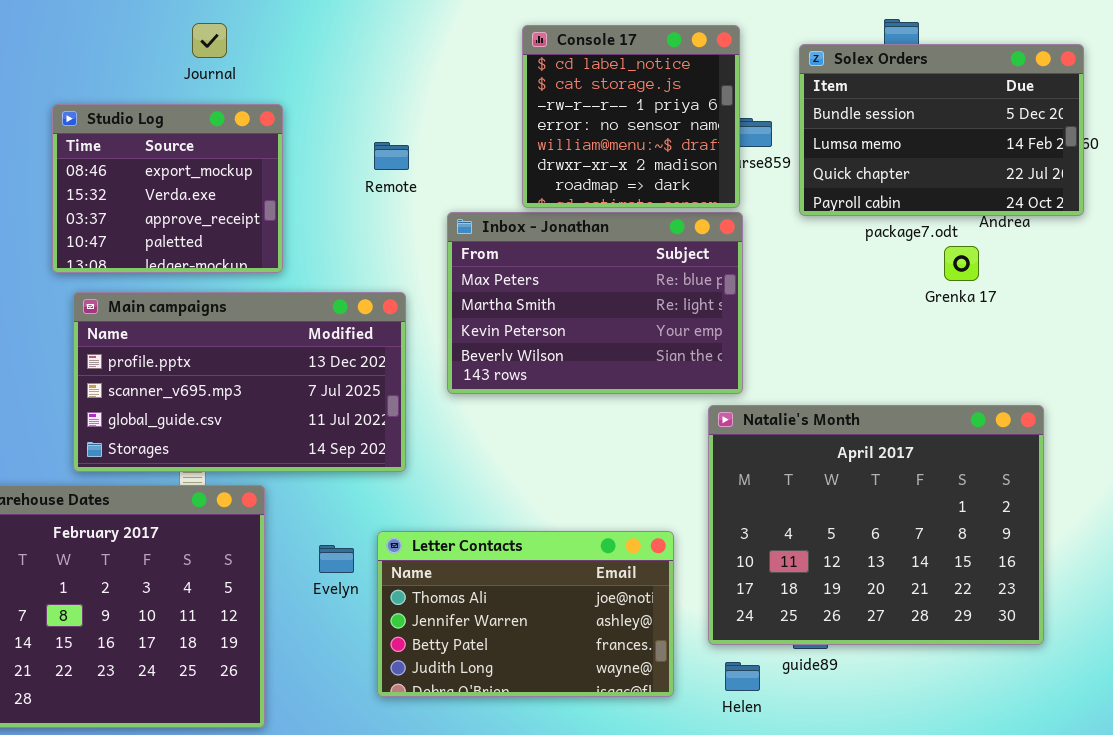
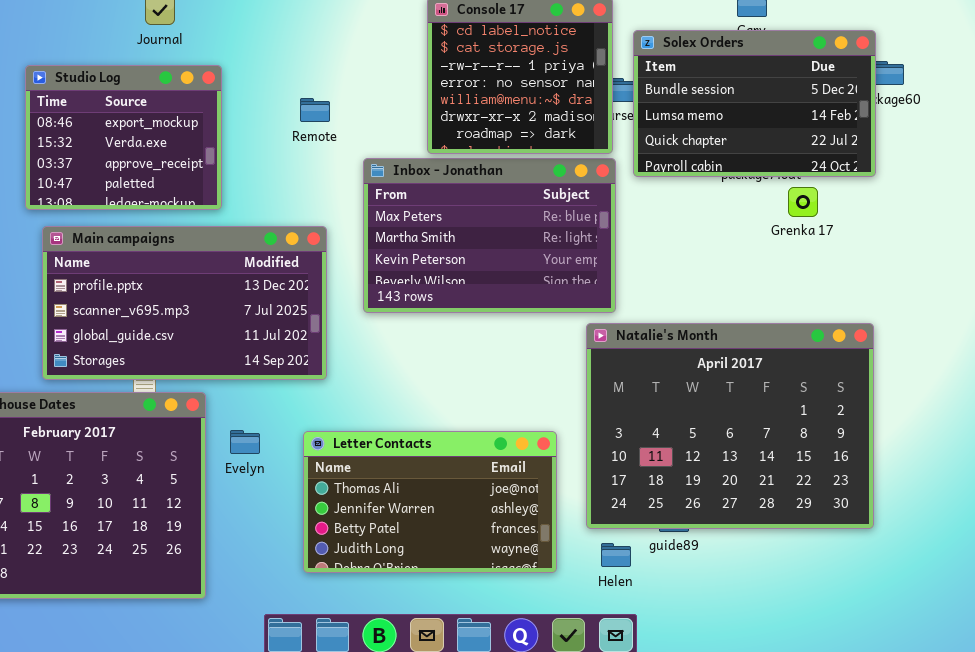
Solex Orders: [799,44,1084,216] -> [633,30,876,177], moved
Evelyn: [319,545,354,573] -> [230,430,260,454], moved

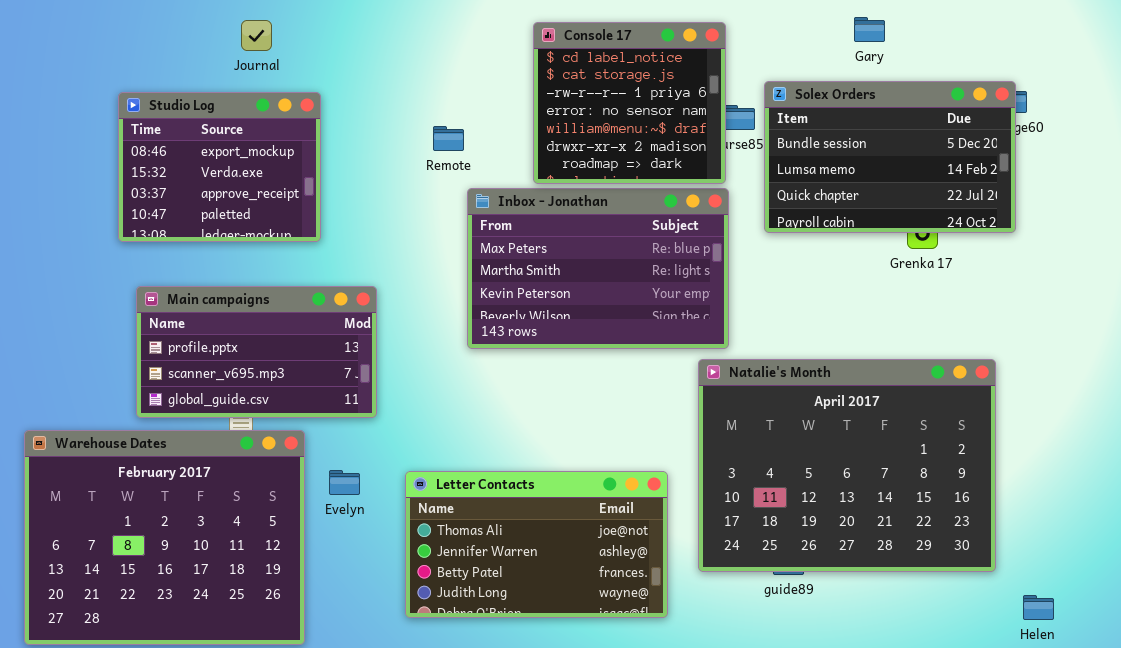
Solex Orders: [633,30,876,177] -> [764,81,1016,233], moved
Remote: [300,98,330,122] -> [433,126,464,151], moved
Main campaigns: [42,226,327,380] -> [136,286,377,418], resized
Helen: [601,543,631,567] -> [1023,595,1054,620], moved

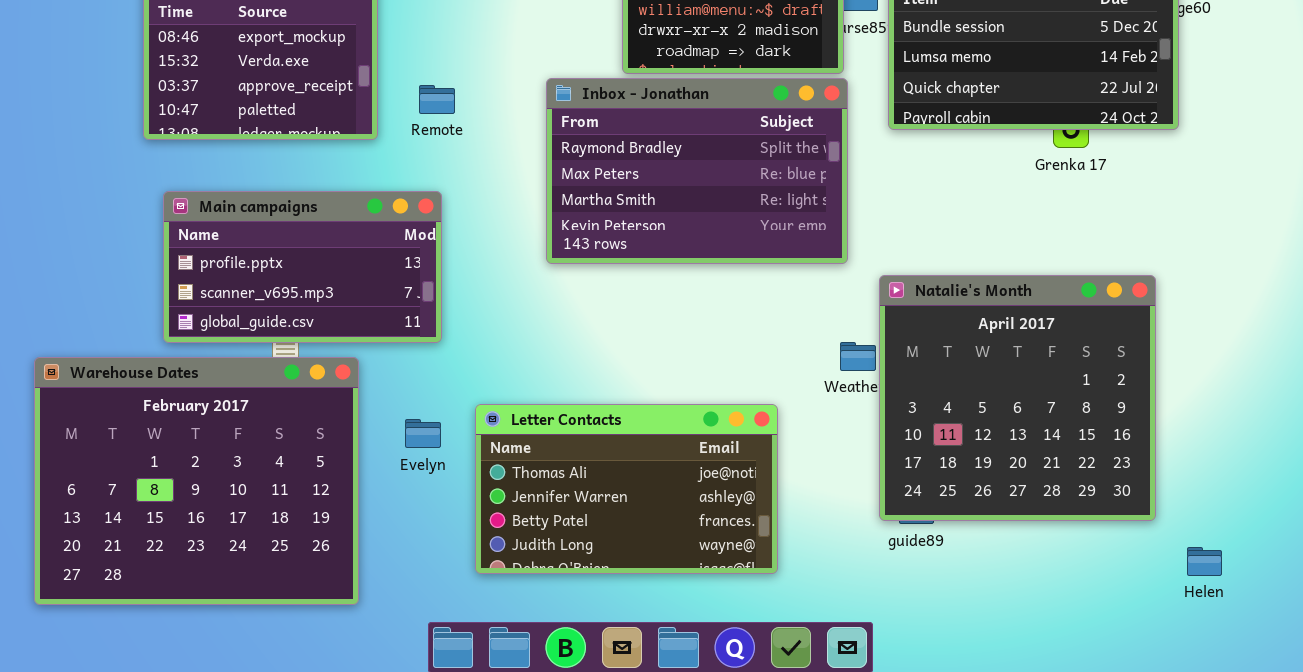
Remote: [433,126,464,151] -> [419,85,455,114], moved
Inbox - Jonathan: [467,188,729,349] -> [546,78,848,264], scrolled up 1 row
Natalie's Month: [698,359,996,572] -> [879,275,1156,521], resized
Evelyn: [329,470,360,495] -> [405,419,441,448], moved

